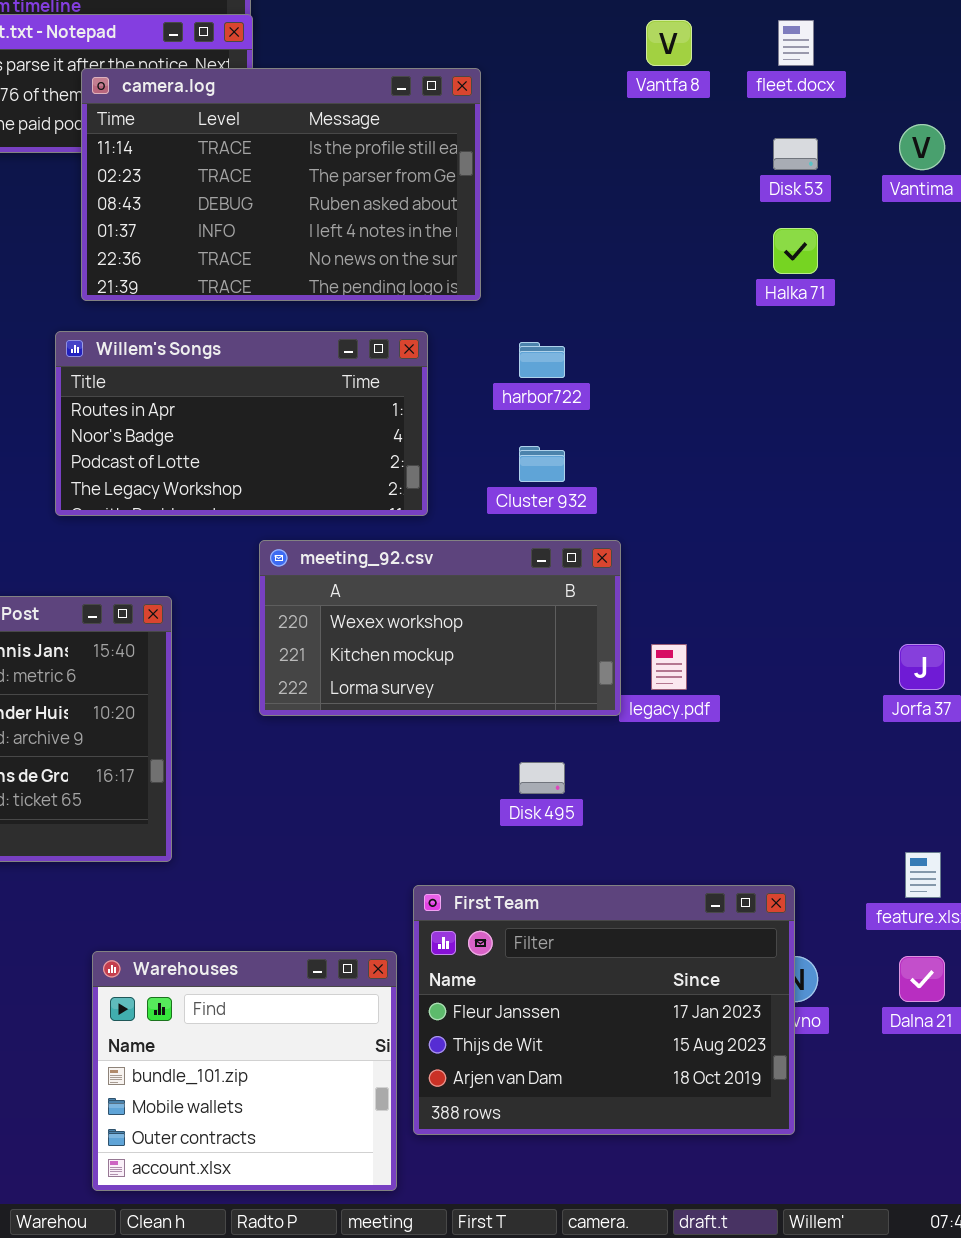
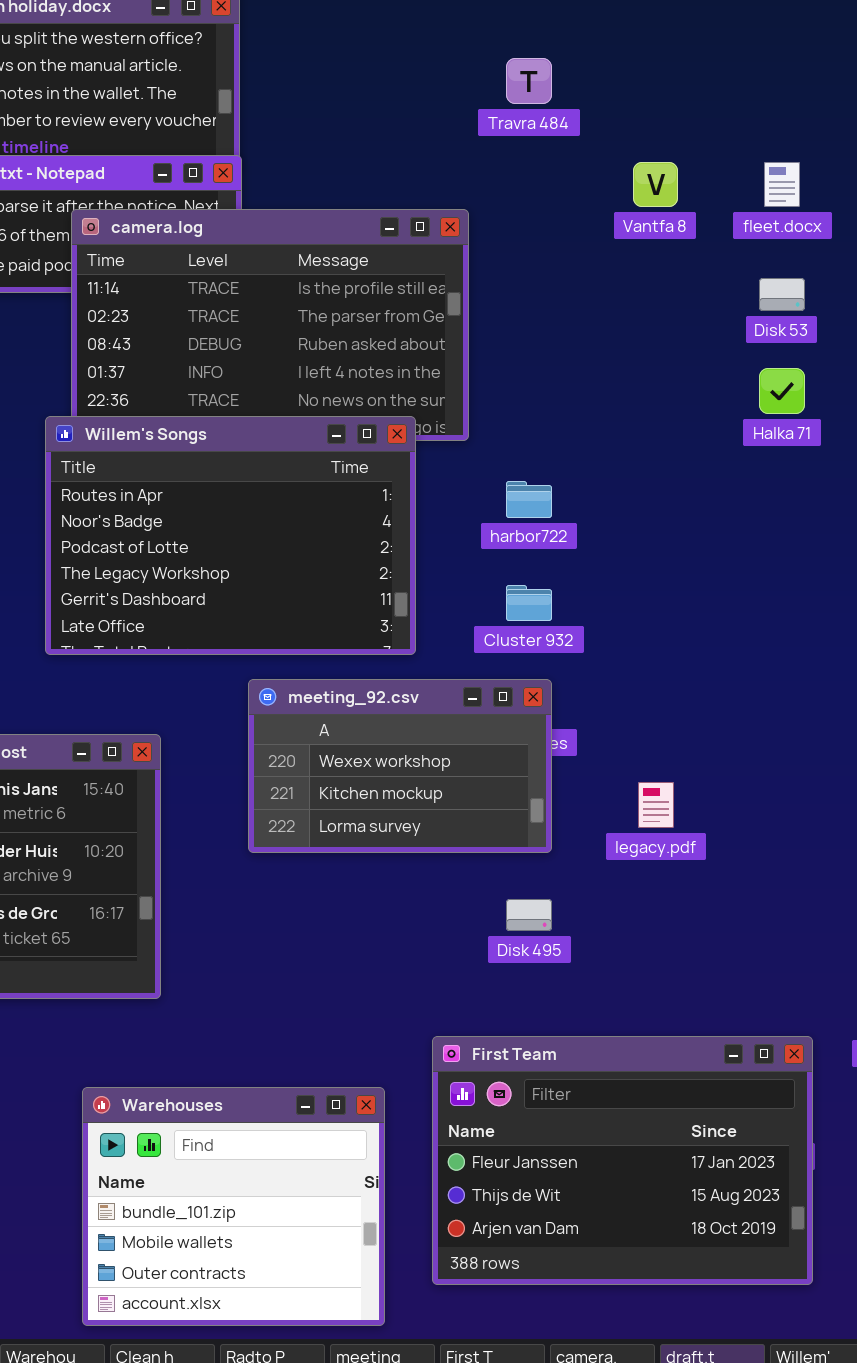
Willem's Songs: [55,331,428,516] -> [45,416,416,655], resized
meeting_92.csv: [259,540,621,716] -> [248,679,552,853], resized
First Team: [413,885,795,1135] -> [432,1036,813,1285], moved

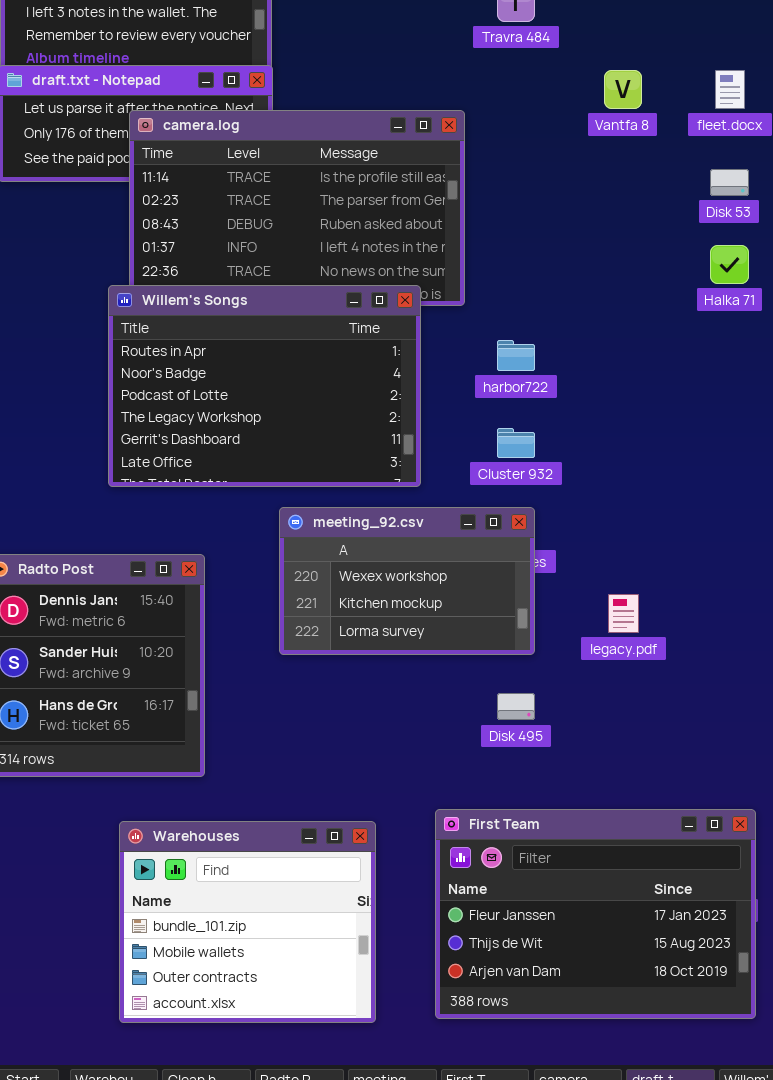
Warehouses: [82,1087,385,1326] -> [119,821,376,1023], moved

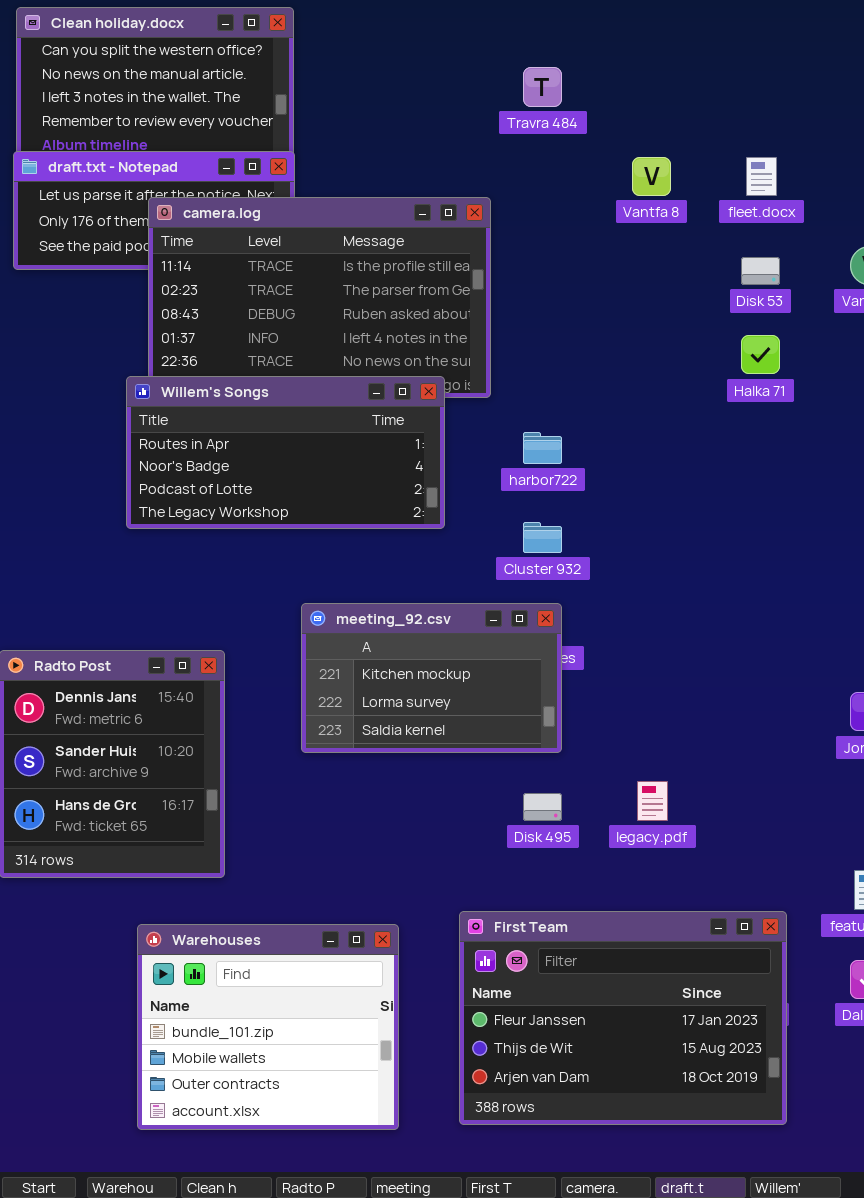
Willem's Songs: [108,285,421,487] -> [126,376,445,529], resized
meeting_92.csv: [279,507,535,655] -> [301,603,562,753], scrolled down 1 row
legacy.pdf: [608,594,639,633] -> [637,781,668,821], moved

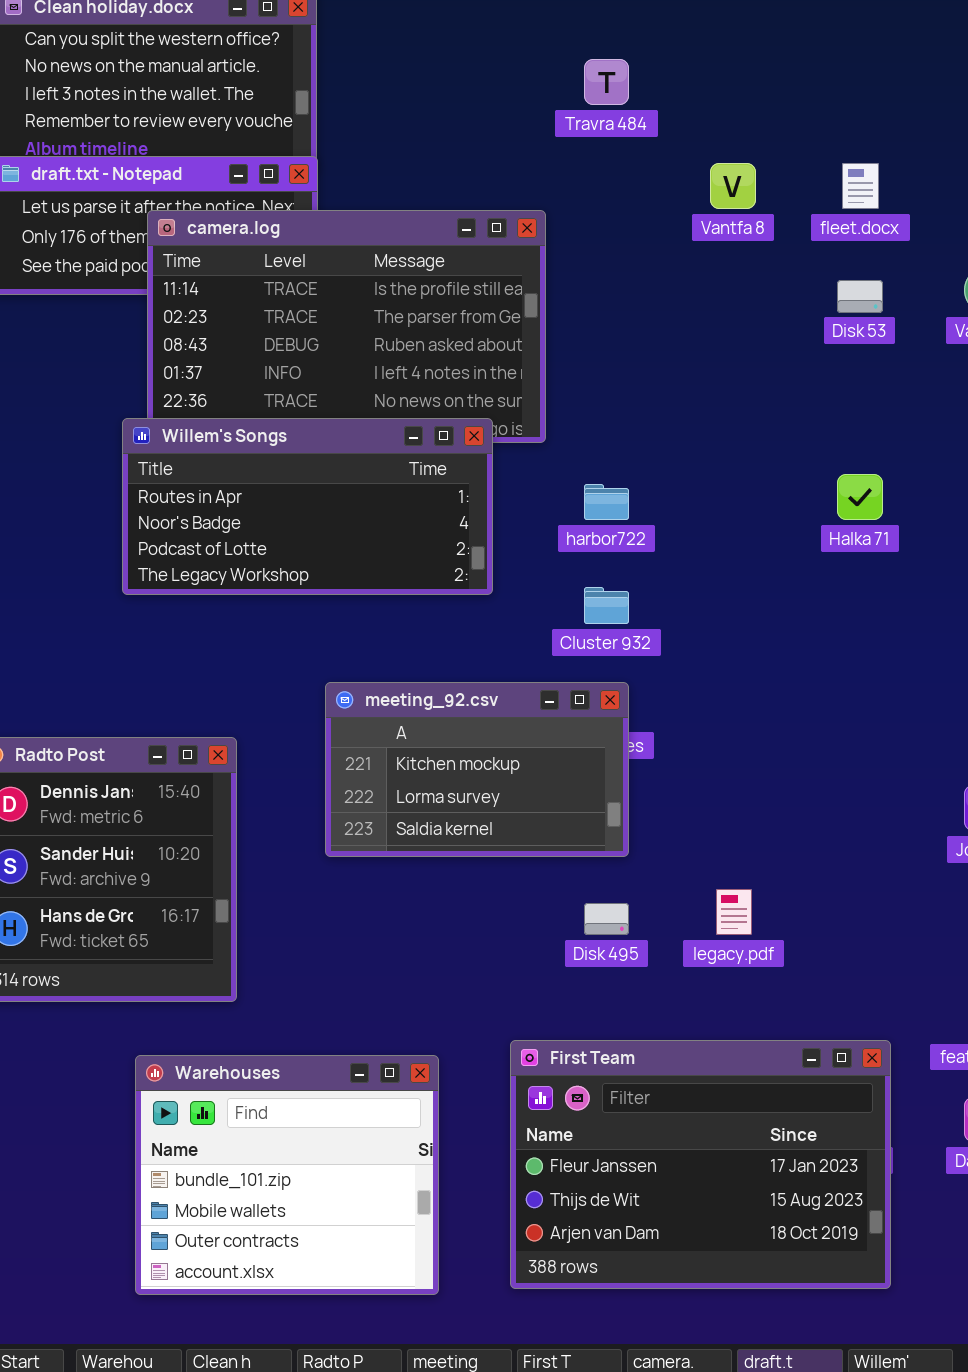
Halka 71: [741,335,780,374] -> [837,474,883,520], moved

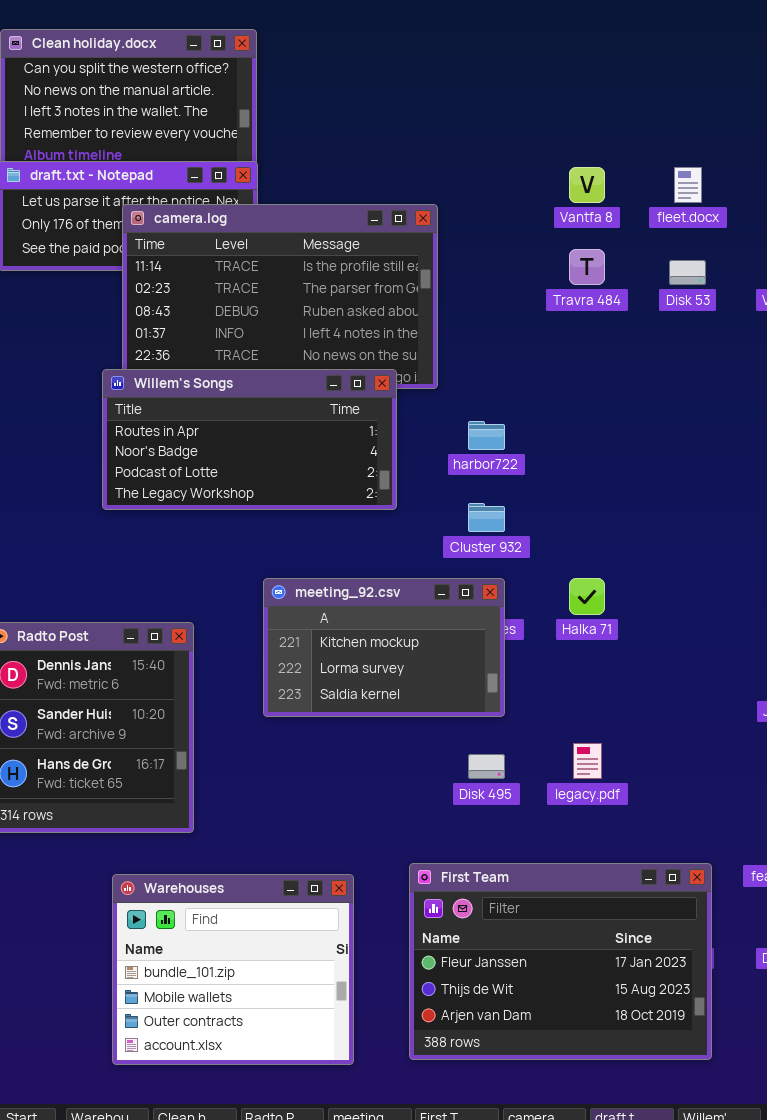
Travra 484: [584,59,629,105] -> [569,249,605,285], moved
Halka 71: [837,474,883,520] -> [569,578,605,615], moved

